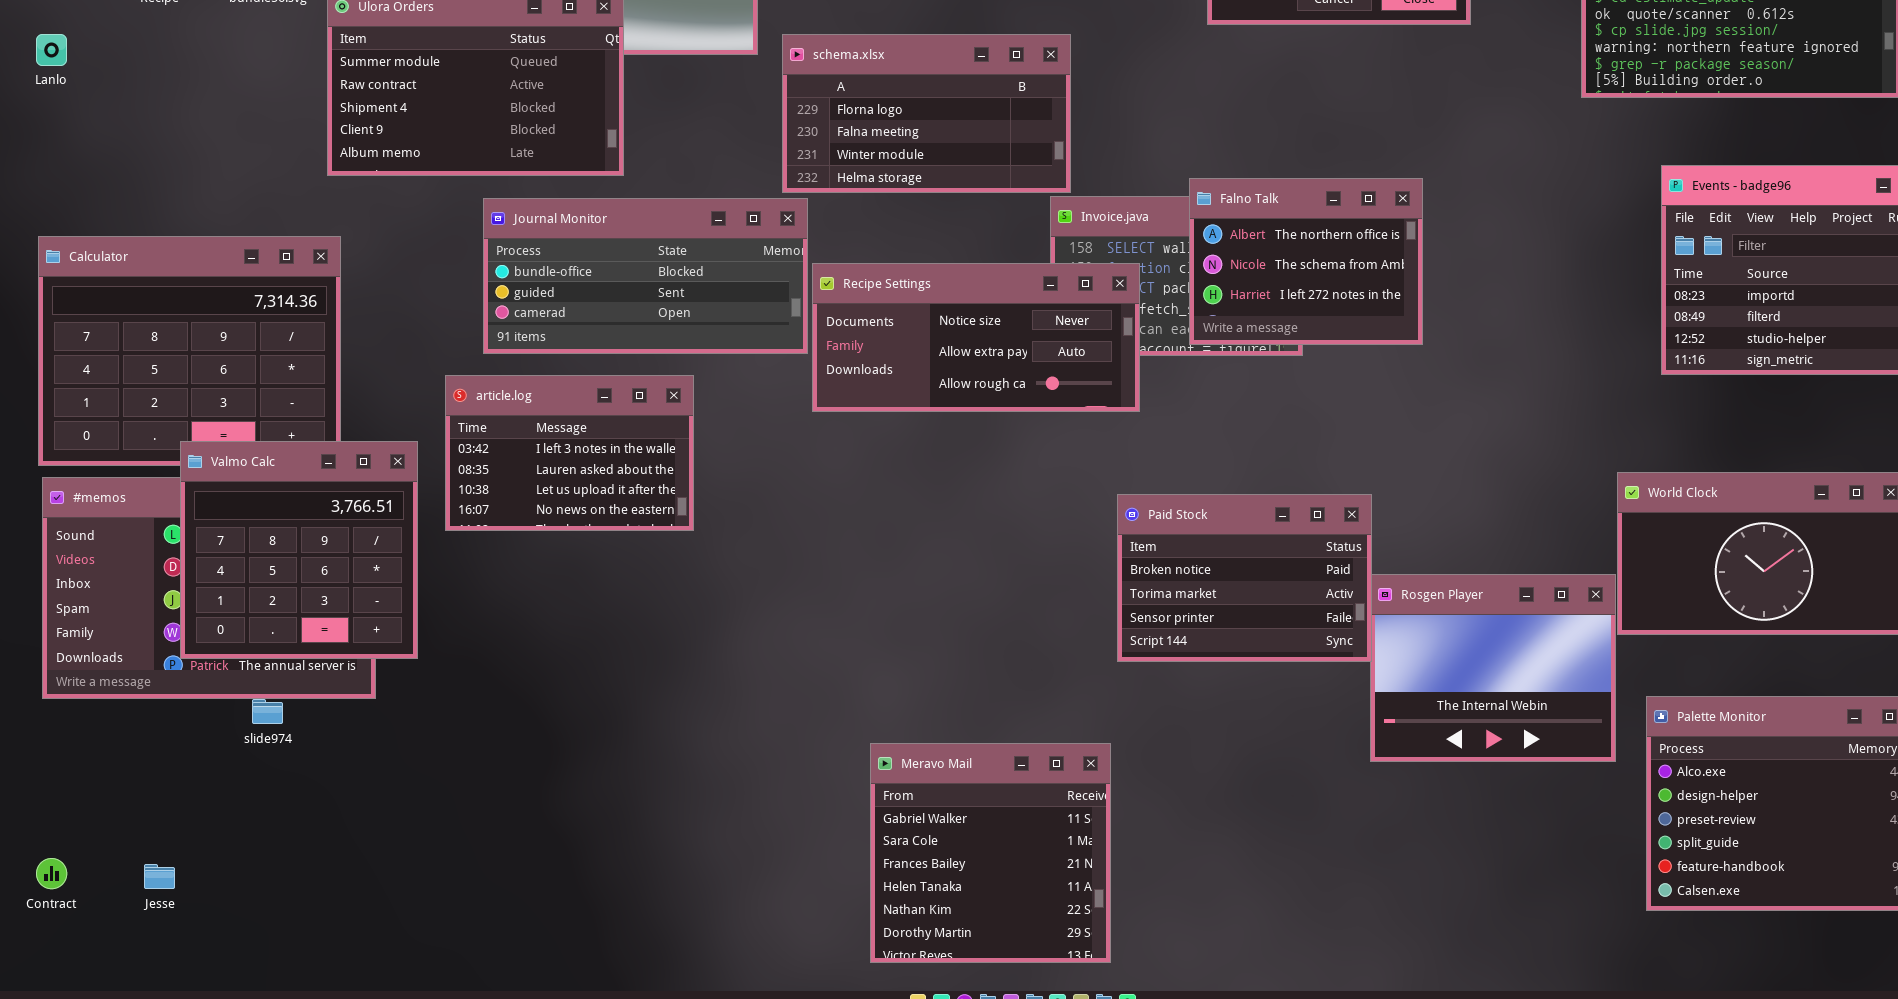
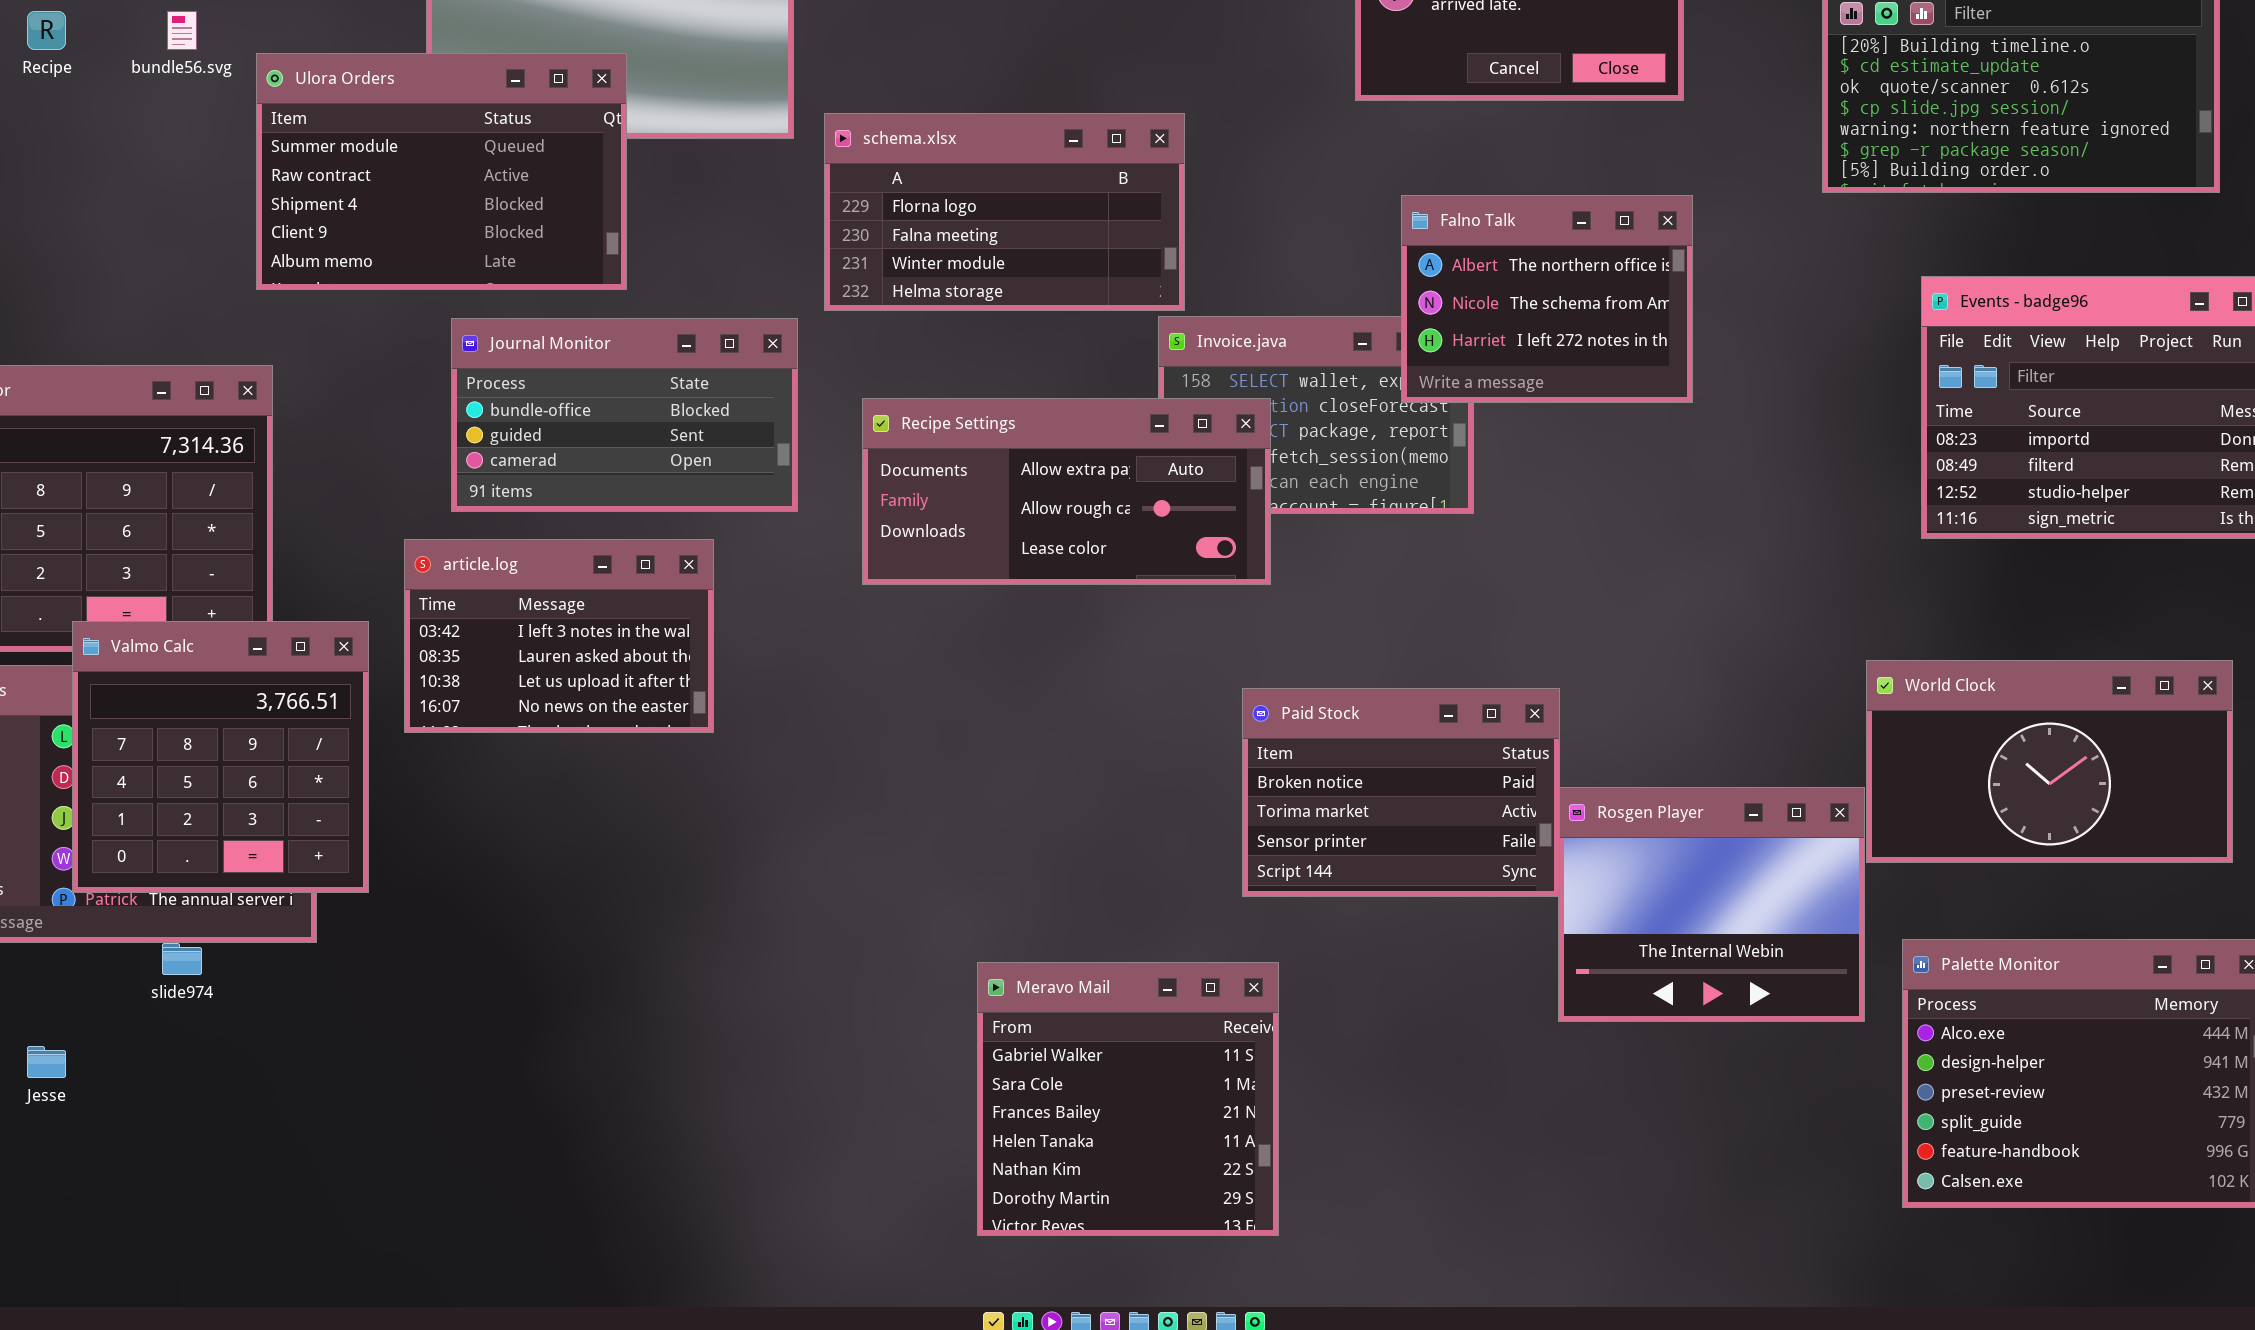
Falno Talk: [1189,178,1423,345] -> [1401,195,1693,403], moved
Journal Monitor: [483,198,808,354] -> [451,318,798,512], resized
Recipe Settings: [812,263,1140,412] -> [862,398,1271,585], scrolled down 1 row
Meravo Mail: [870,743,1111,963] -> [977,962,1279,1236], moved
Jesse: [144,864,175,889] -> [27,1046,66,1078], moved

